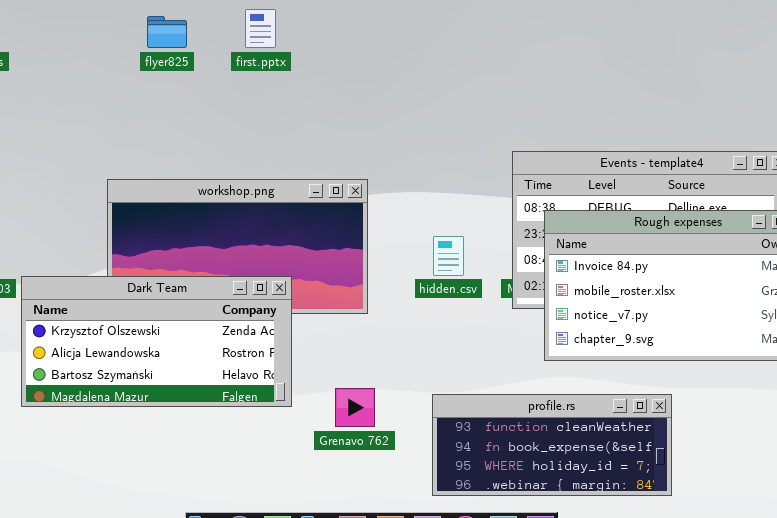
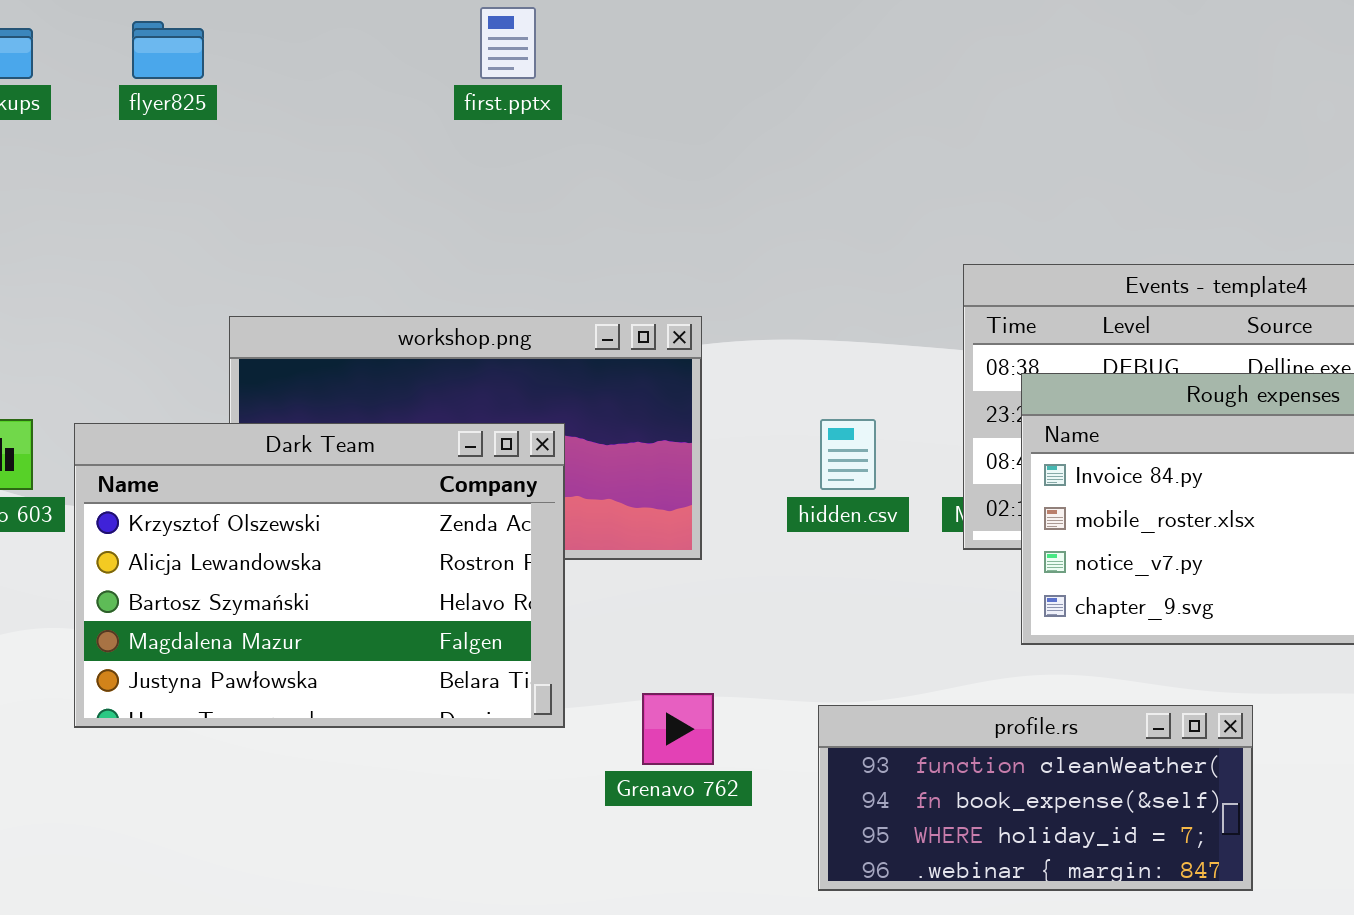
flyer825: [147,16,187,48] -> [132,21,204,79], moved
Dark Team: [21,276,292,407] -> [74,423,565,728], resized

